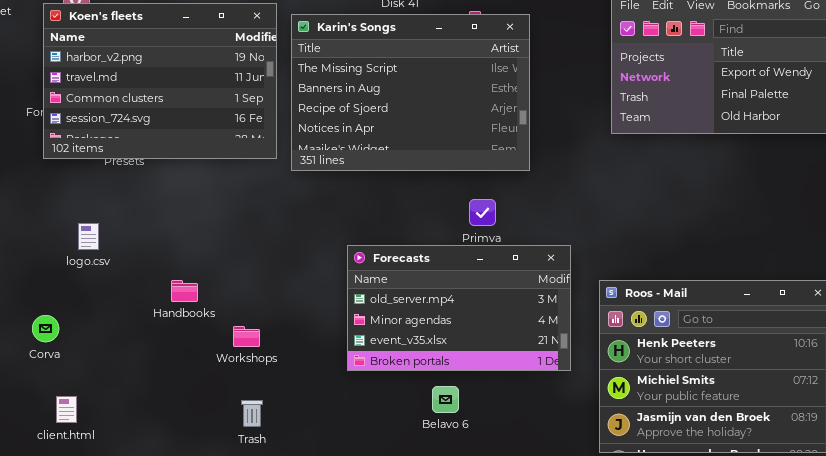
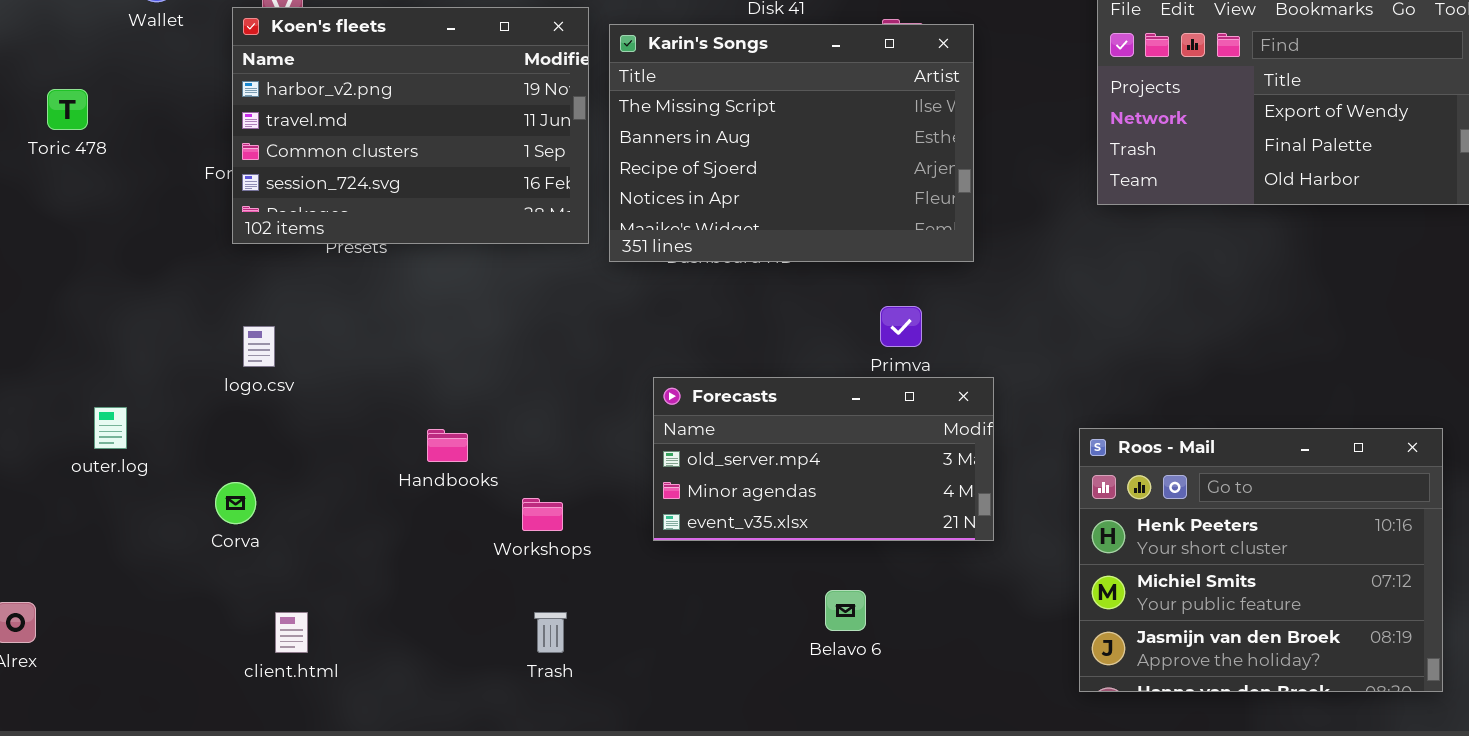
logo.csv: [78,223,99,250] -> [243,326,275,367], moved
Forecasts: [347,245,571,371] -> [653,377,994,541], moved, resized
client.html: [56,396,77,423] -> [275,612,308,653], moved

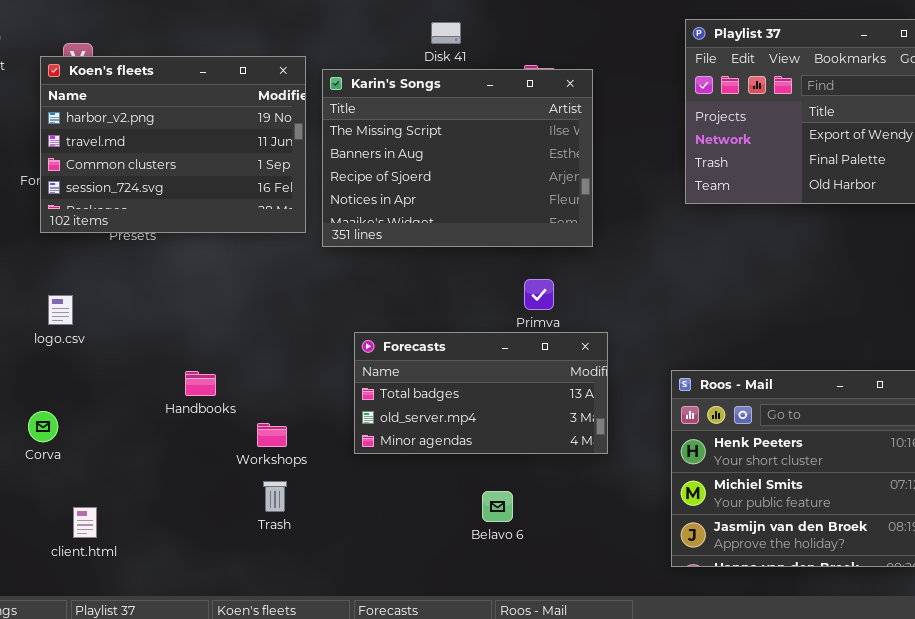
Forecasts: [653,377,994,541] -> [354,332,608,454], scrolled up 1 row
Trash: [534,612,567,653] -> [263,481,287,512], moved

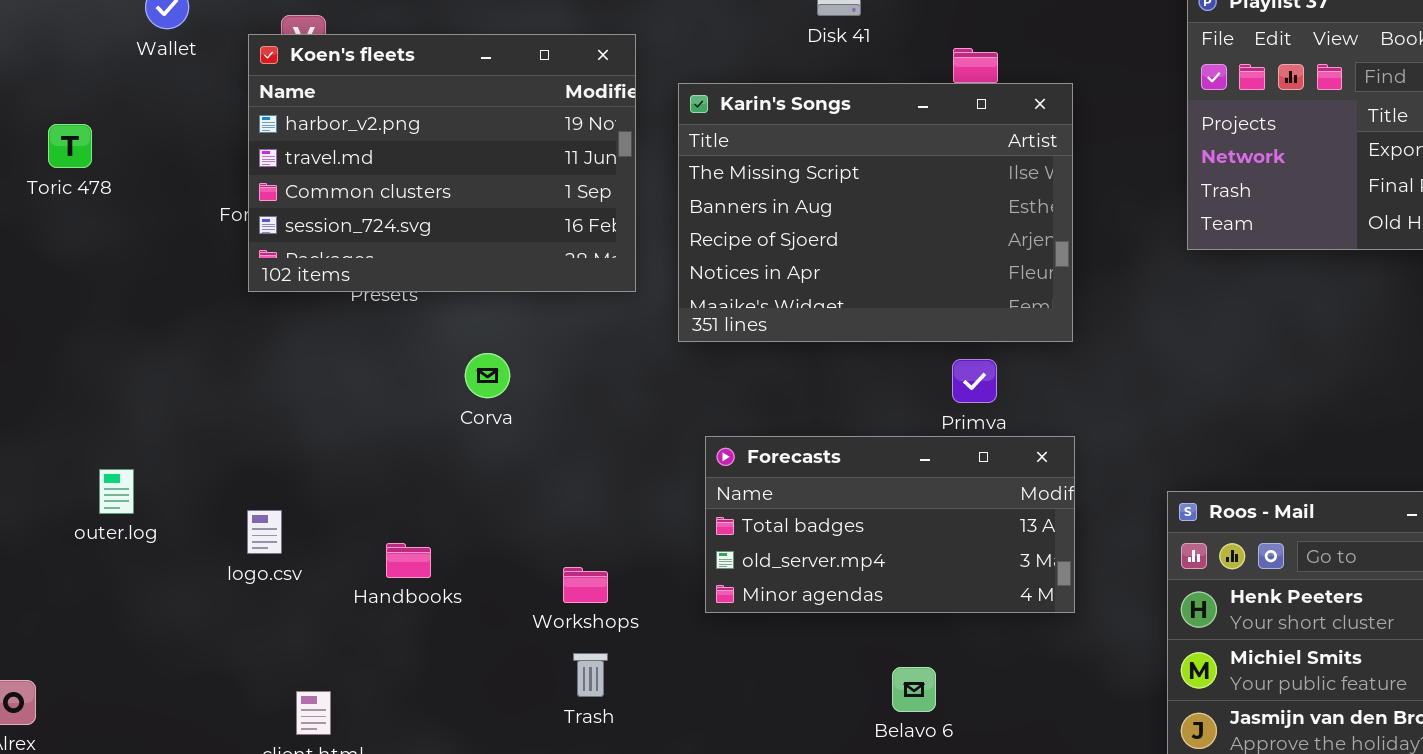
Karin's Songs: [322,69,593,247] -> [678,83,1073,342], moved
logo.csv: [48,295,73,325] -> [247,510,282,554], moved
Handbooks: [185,371,216,396] -> [386,543,431,578], moved
Corva: [28,411,58,442] -> [465,353,510,398], moved

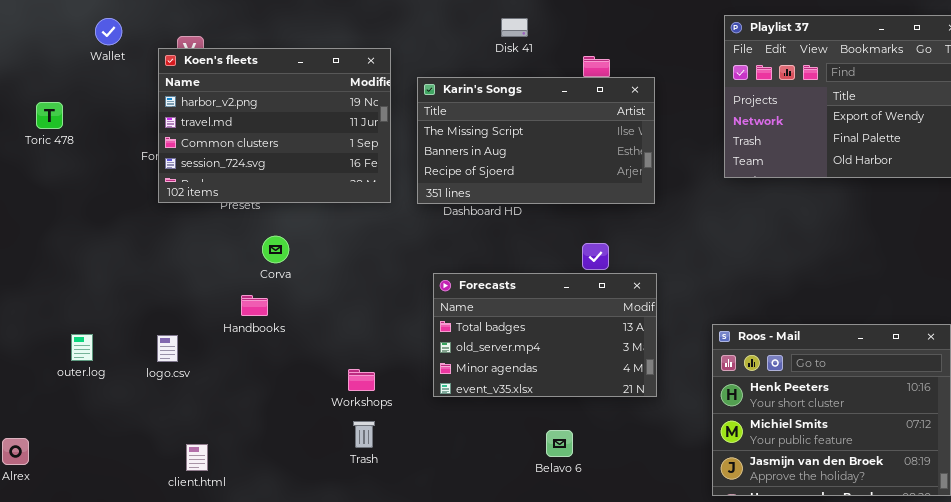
Karin's Songs: [678,83,1073,342] -> [417,77,655,204], resized
Corva: [465,353,510,398] -> [262,236,289,263], moved
Forecasts: [705,436,1075,613] -> [433,273,657,397], resized
outer.log: [99,469,134,514] -> [71,334,93,361], moved
Handbooks: [386,543,431,578] -> [241,295,268,316], moved

